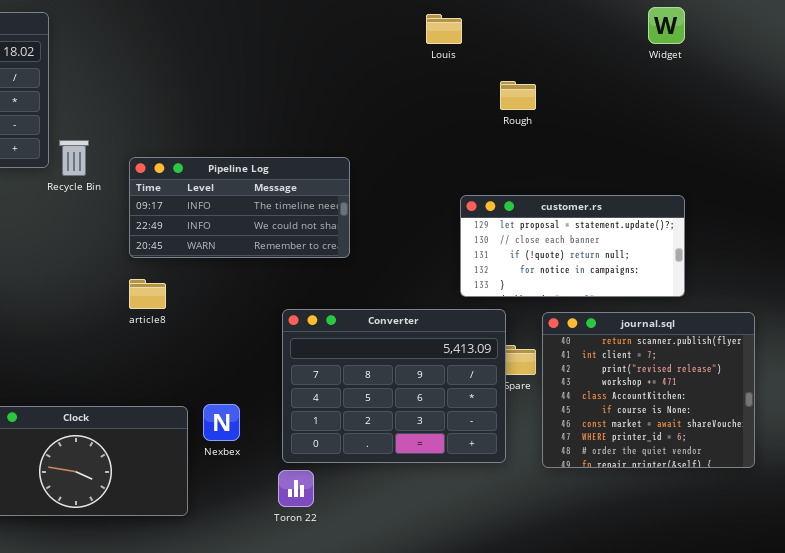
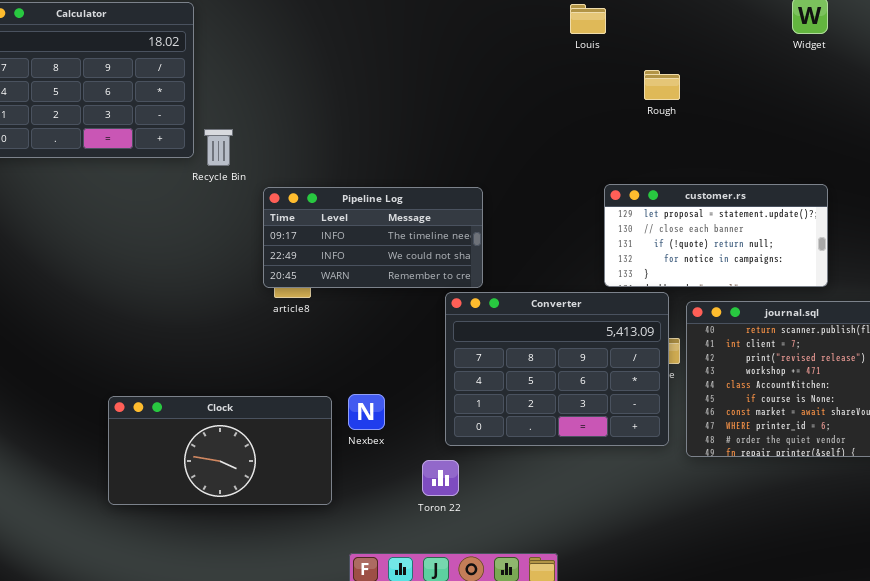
Pipeline Log: [129,157,350,258] -> [263,187,483,288], moved
Converter: [282,309,506,463] -> [445,292,669,446], moved

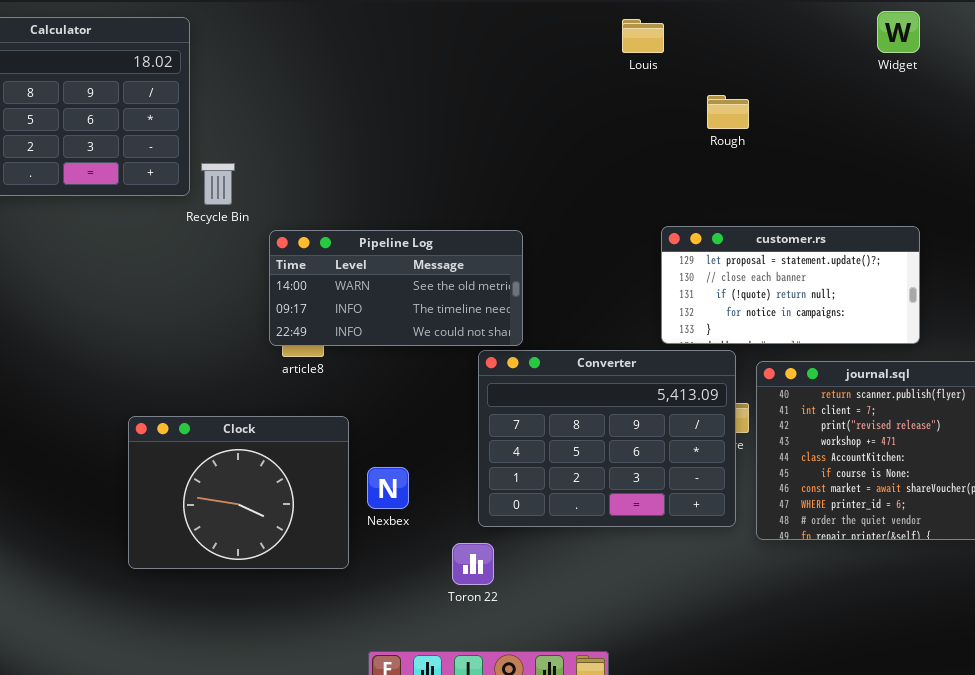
Pipeline Log: [263,187,483,288] -> [269,230,523,346], scrolled up 1 row
Clock: [108,396,332,505] -> [128,416,349,569], moved, resized

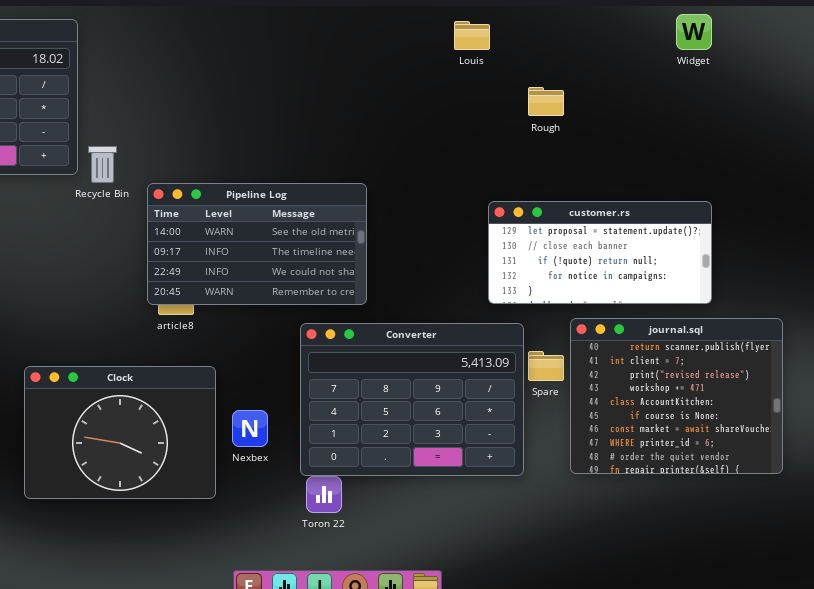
Pipeline Log: [269,230,523,346] -> [147,183,367,305], resized
Converter: [478,350,736,527] -> [300,323,524,476], moved

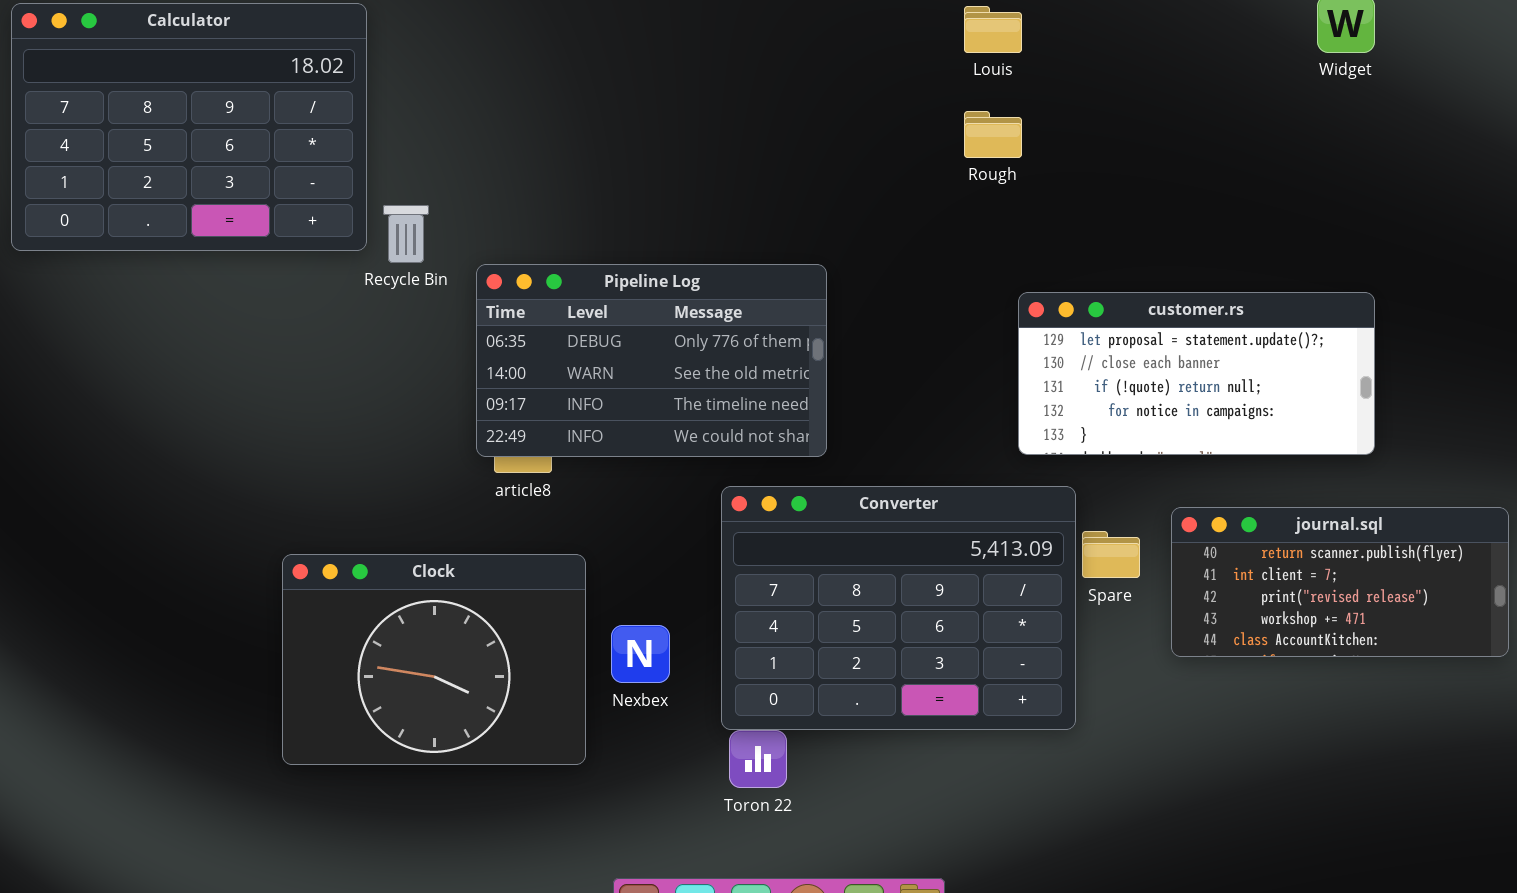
Rough: [528,87,564,116] -> [964,111,1022,158], moved
Pipeline Log: [147,183,367,305] -> [476,264,827,457], scrolled up 1 row
journal.sql: [570,318,783,474] -> [1171,507,1509,657], moved, resized

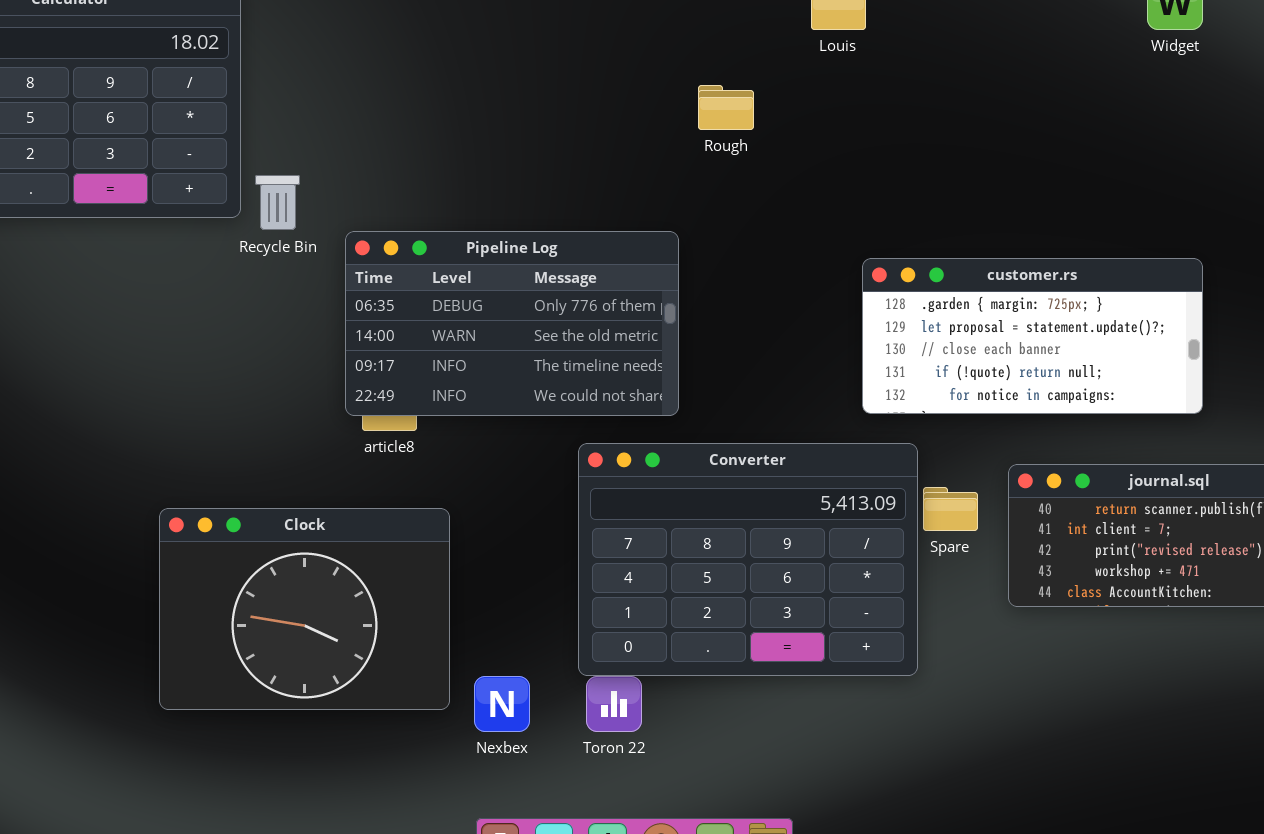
Rough: [964,111,1022,158] -> [698,85,754,130], moved
customer.rs: [1018,292,1375,455] -> [862,258,1203,414], scrolled up 1 row
Nexbex: [611,625,670,683] -> [474,676,530,732], moved

